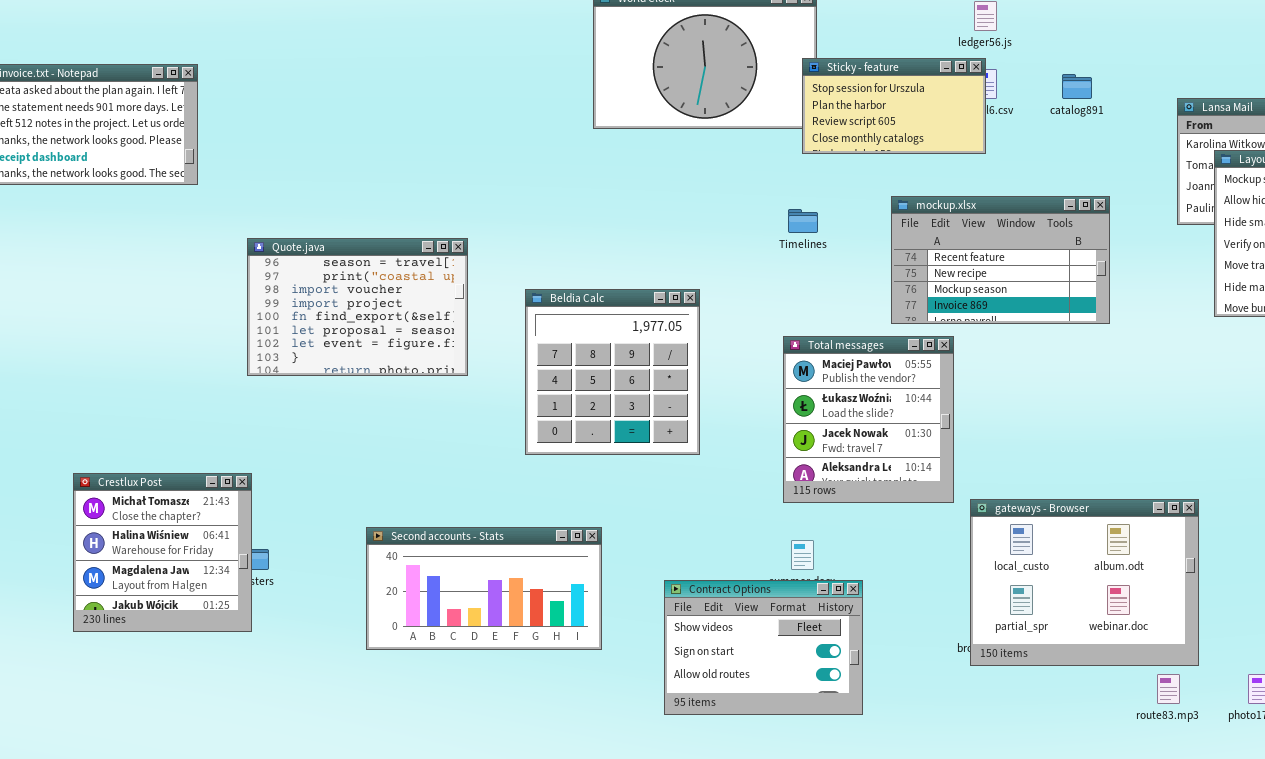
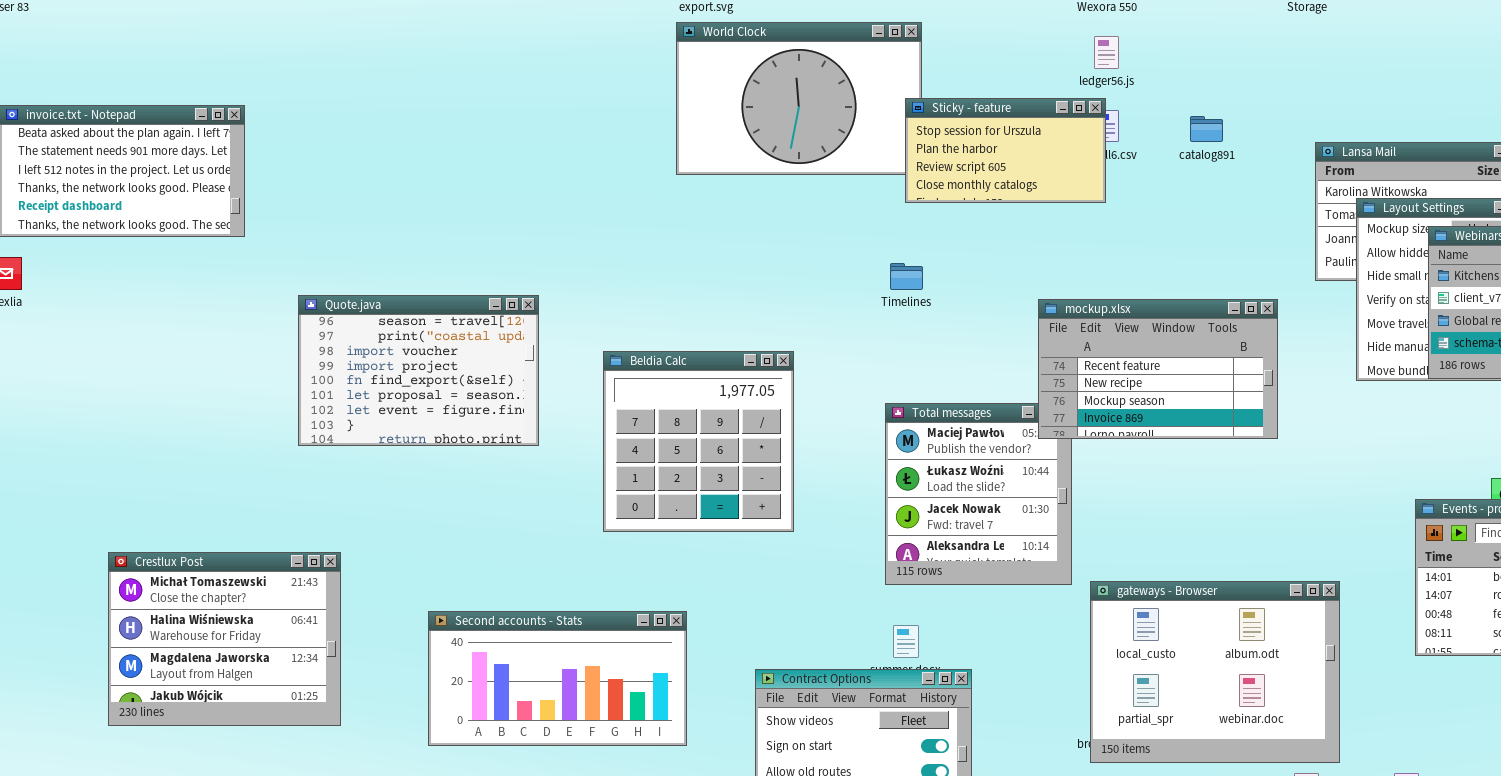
mockup.xlsx: [891,196,1110,324] -> [1038,299,1278,439], moved
Crestlux Post: [73,473,252,632] -> [108,552,341,726], resized

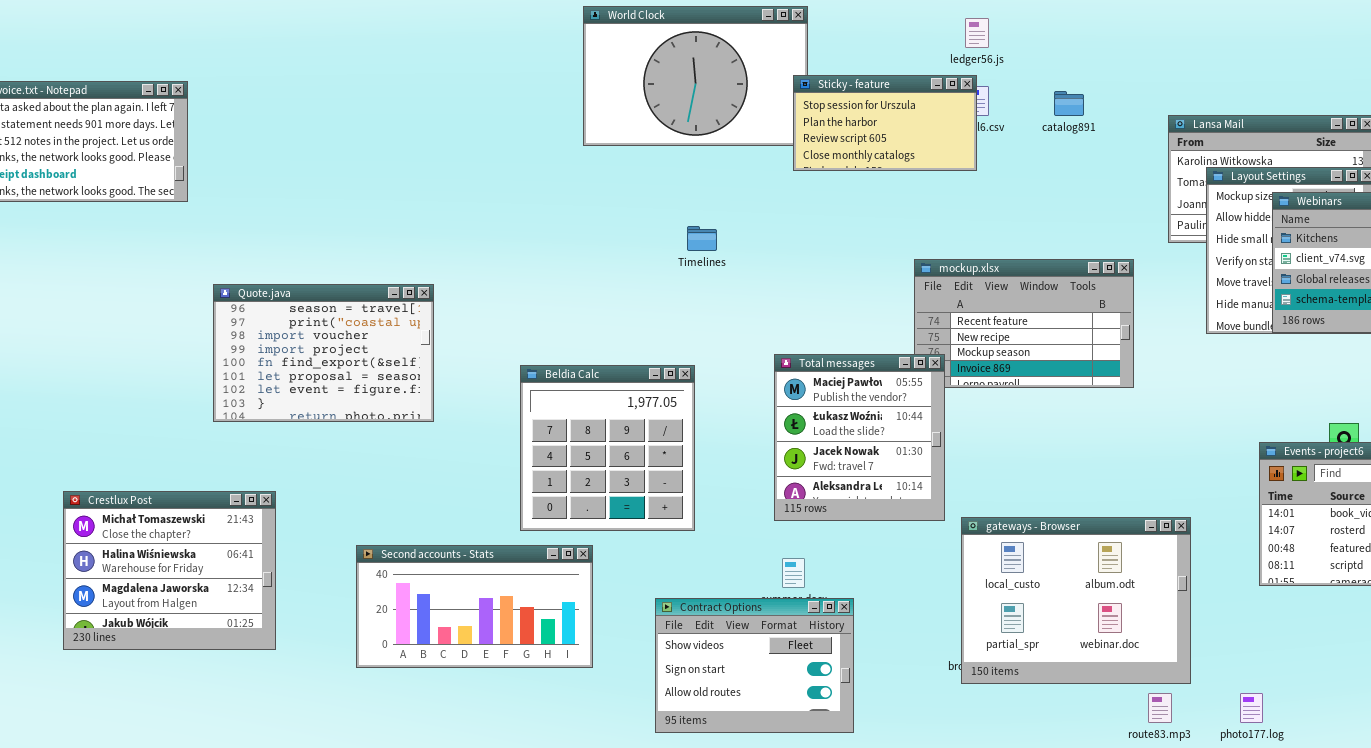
Timelines: [890,263,923,290] -> [687,226,717,251], moved
Quote.java: [298,295,539,446] -> [213,284,434,422], moved
Beldia Calc: [603,351,794,532] -> [520,365,695,531], moved
Total messages: [885,403,1072,585] -> [774,354,945,521], raised

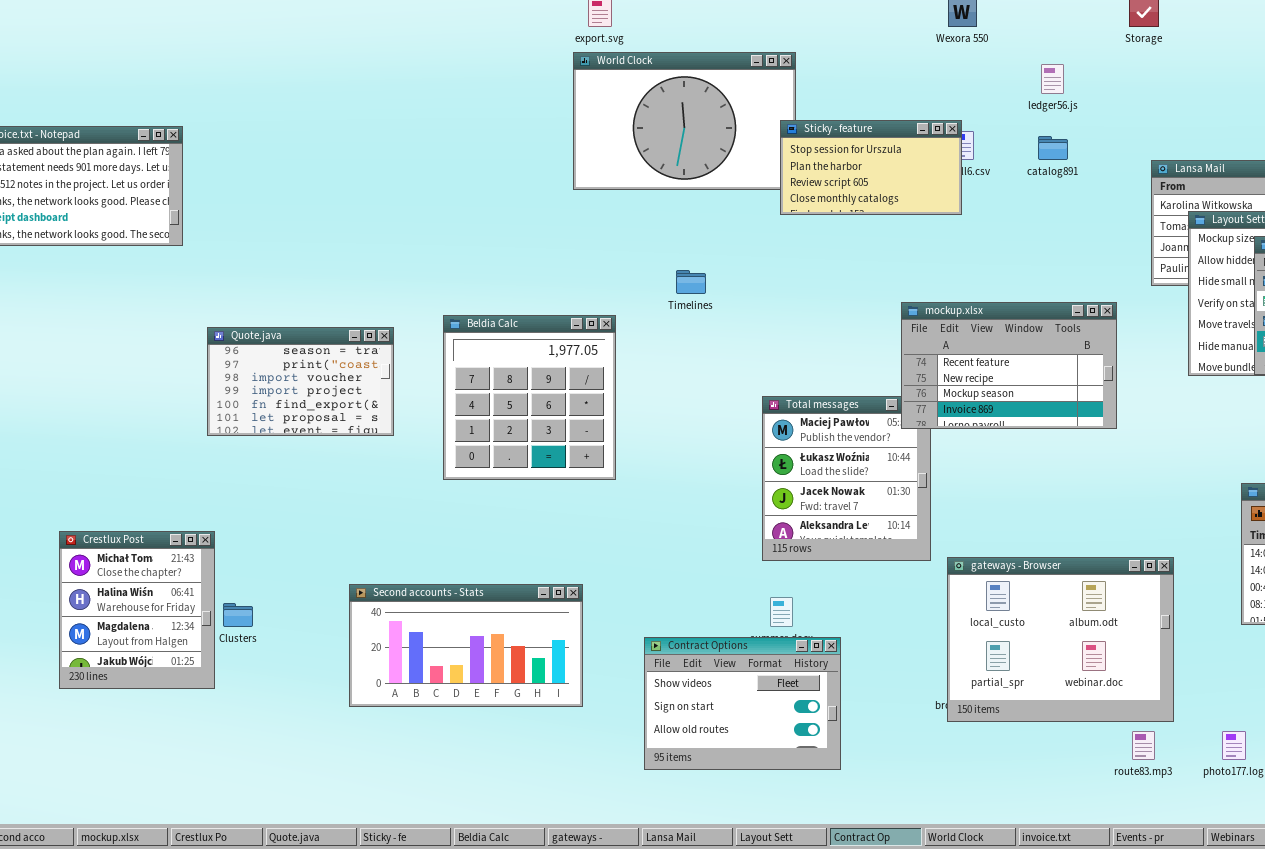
ledger56.js: [965,18,989,48] -> [1041,64,1064,94], moved
mockup.xlsx: [914,259,1134,388] -> [901,302,1117,429], raised
Quote.java: [213,284,434,422] -> [207,327,394,436], resized
Beldia Calc: [520,365,695,531] -> [443,315,616,480], moved
Crestlux Post: [63,491,276,650] -> [59,531,215,689], resized

